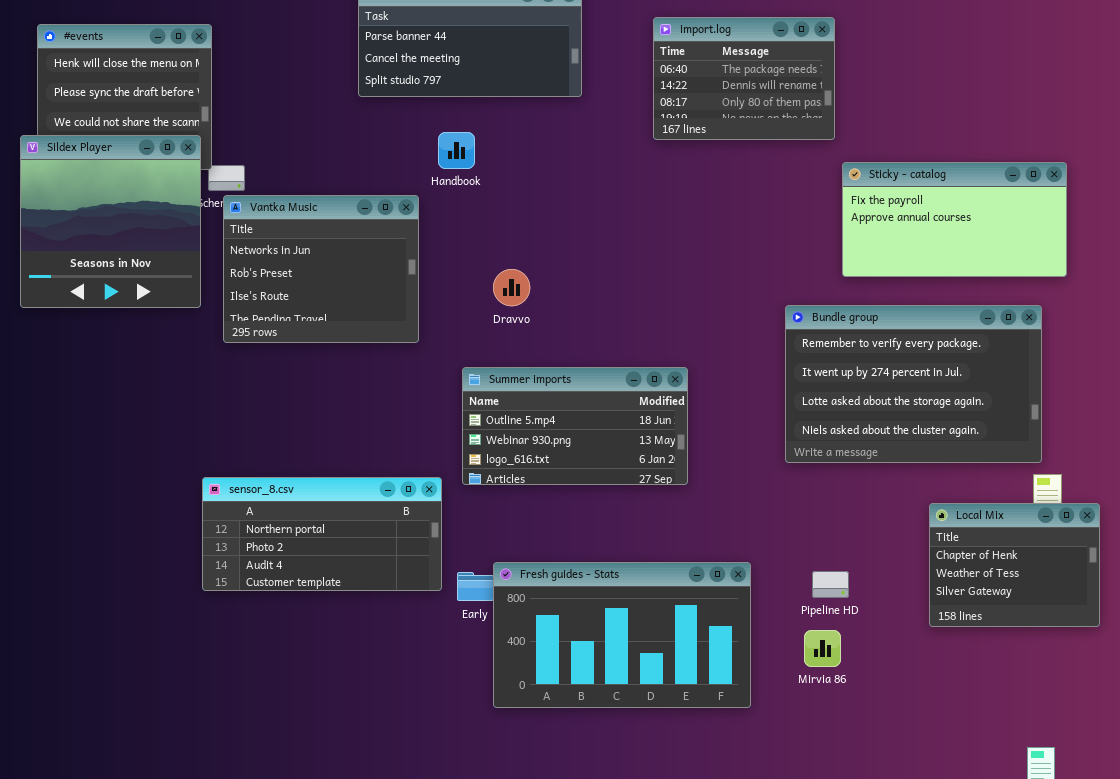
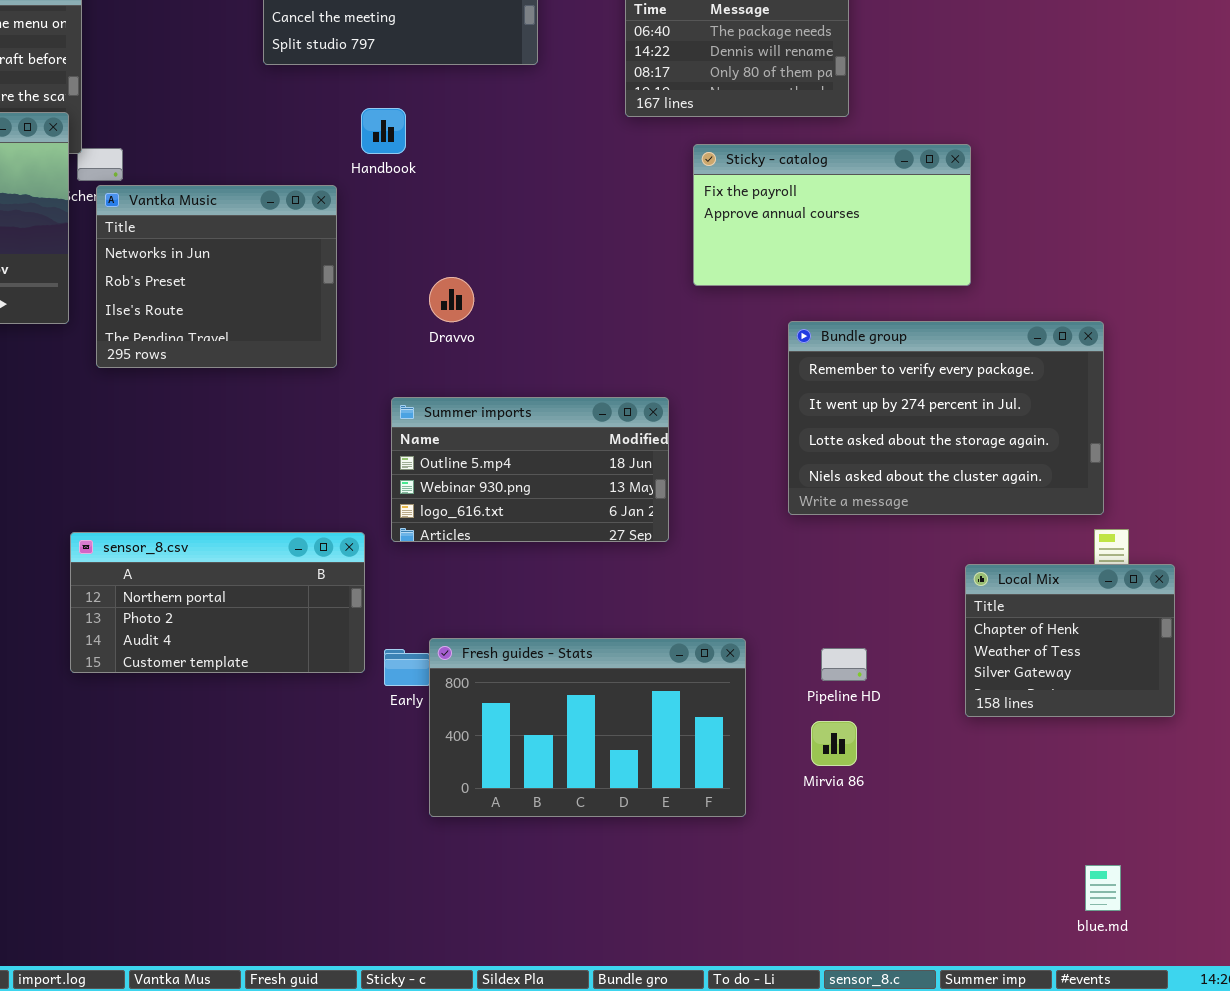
Sticky - catalog: [842,162,1067,277] -> [693,144,971,286], moved

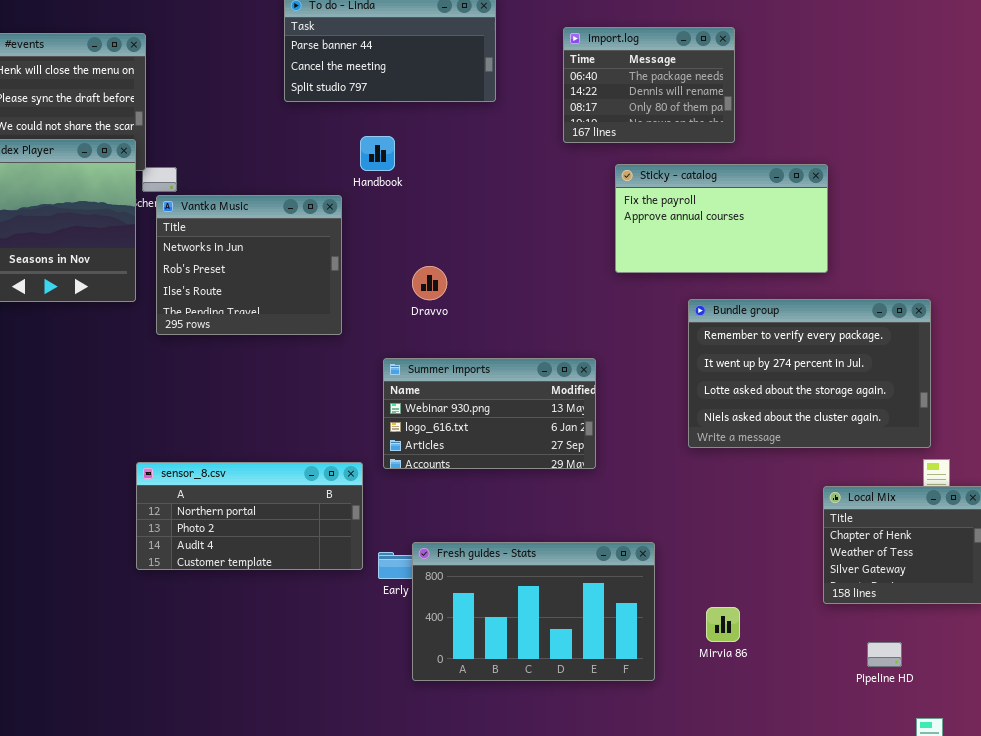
Summer imports: [391,397,669,542] -> [383,358,596,469], scrolled down 1 row
Pipeline HD: [821,648,867,681] -> [867,642,902,667], moved

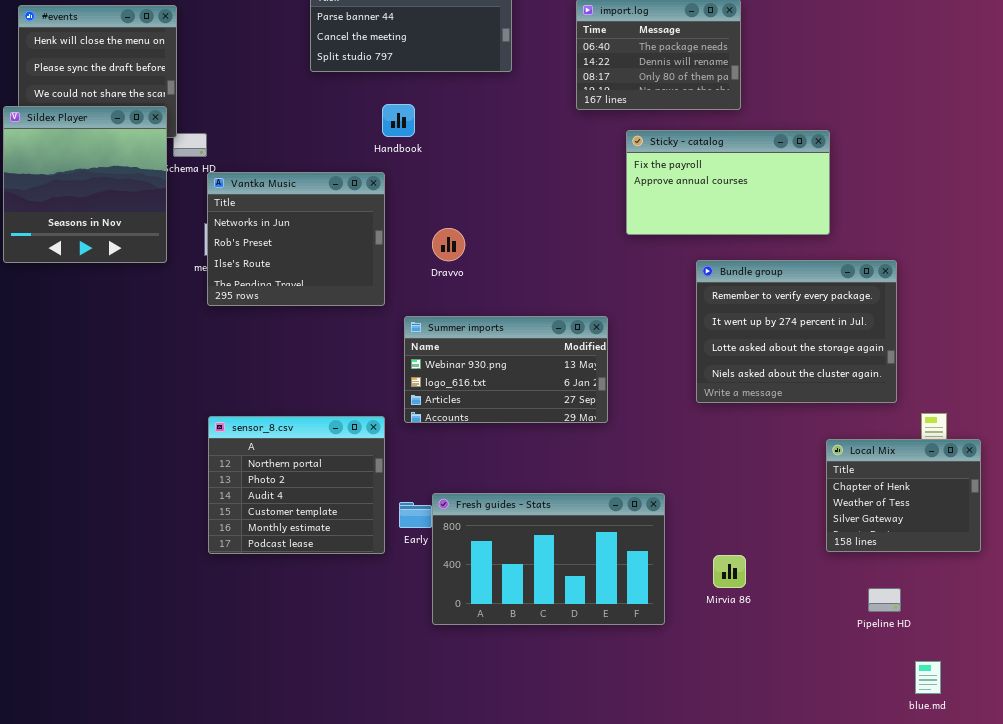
Vantka Music: [156,195,342,335] -> [207,172,385,306], moved
Bundle group: [688,299,931,448] -> [696,260,897,403], resized
sensor_8.csv: [136,462,363,570] -> [208,416,385,554], resized

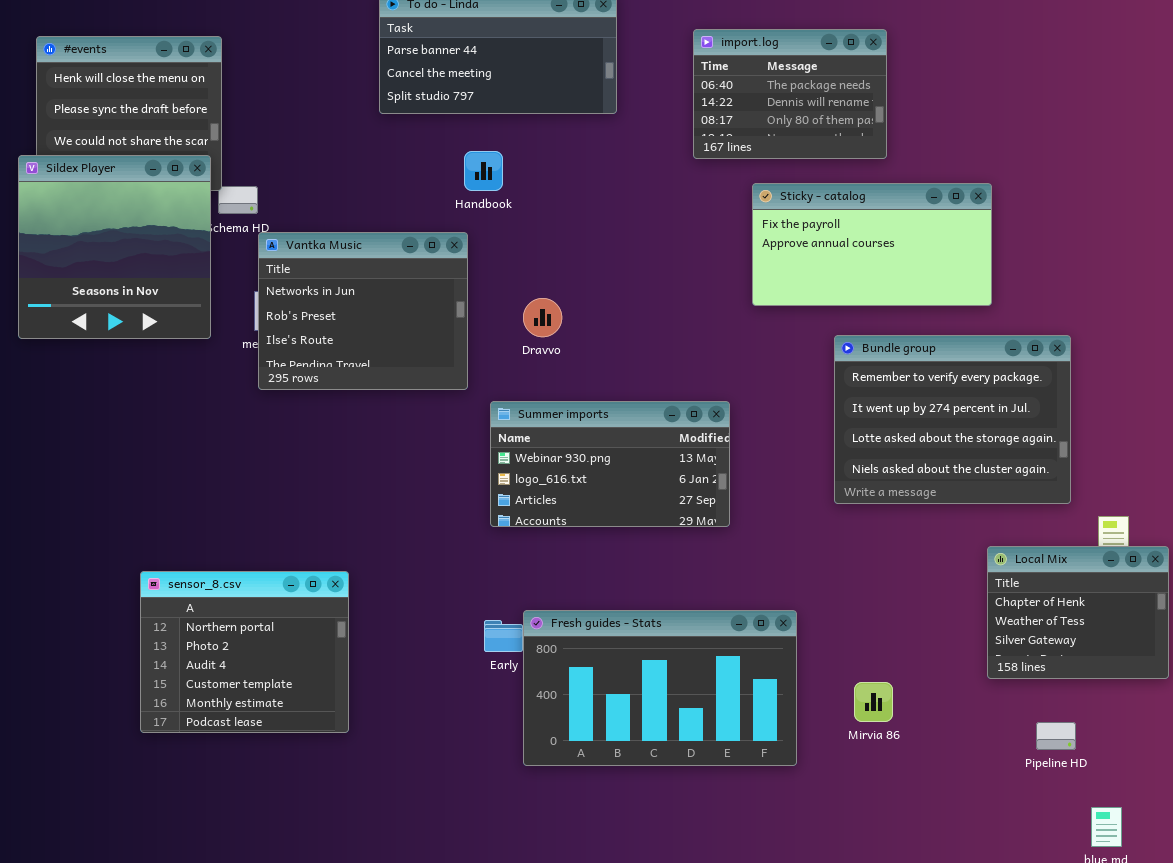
sensor_8.csv: [208,416,385,554] -> [140,571,349,733], moved

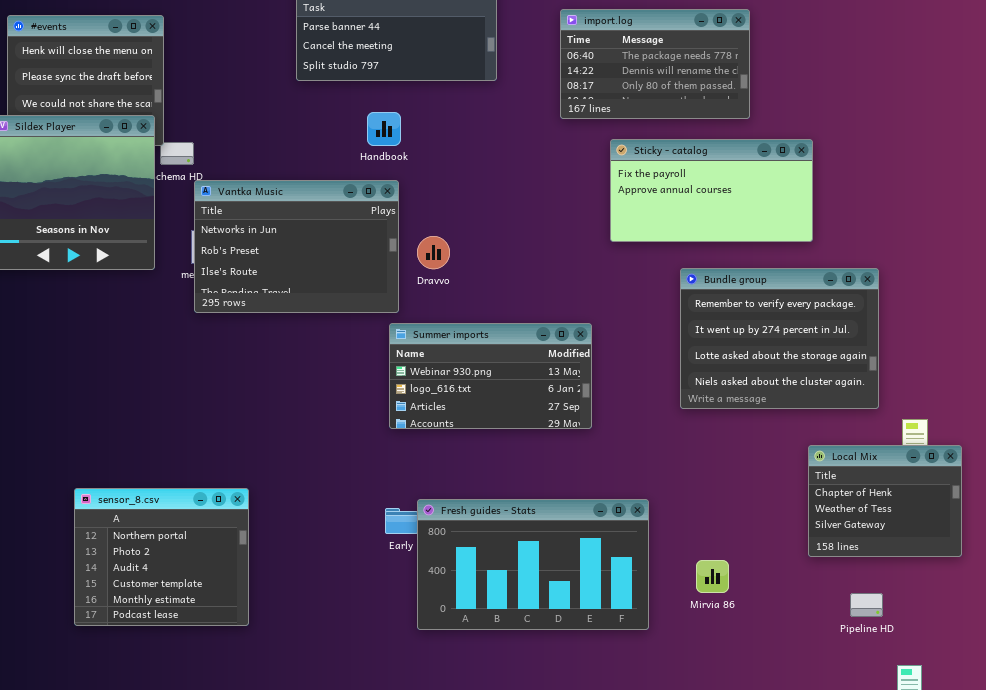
import.log: [693,29,887,159] -> [560,9,750,119], resized
Vantka Music: [258,232,468,390] -> [194,180,399,313], resized
sensor_8.csv: [140,571,349,733] -> [74,488,249,626], moved

